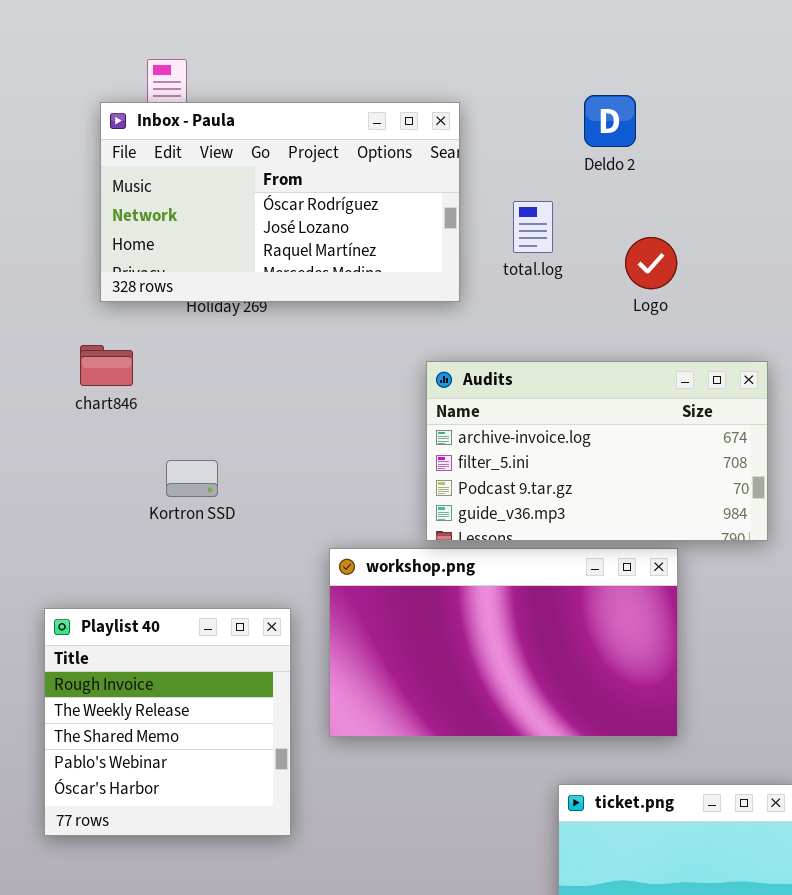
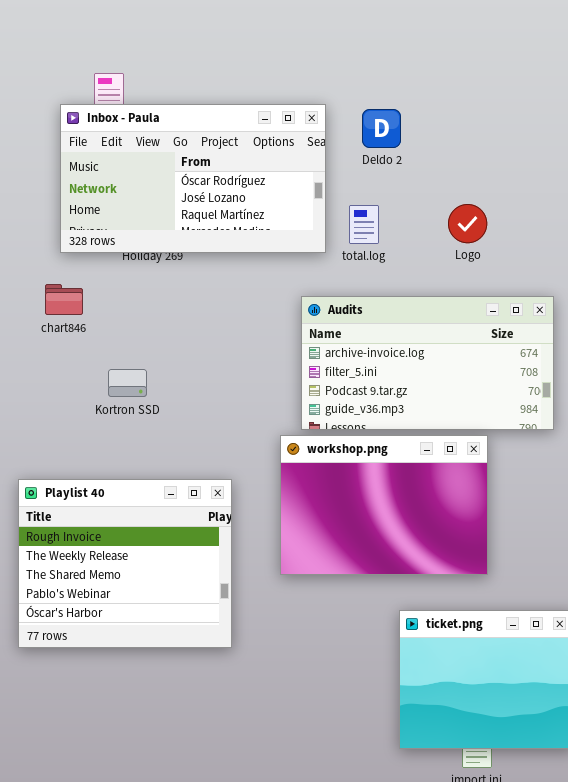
Deldo 2: [584,95,636,147] -> [362,109,401,148], moved
total.log: [513,201,553,253] -> [349,205,379,244], moved
workshop.png: [329,548,678,737] -> [280,435,488,575], resized
Playlist 40: [44,608,291,836] -> [18,479,232,648], resized

